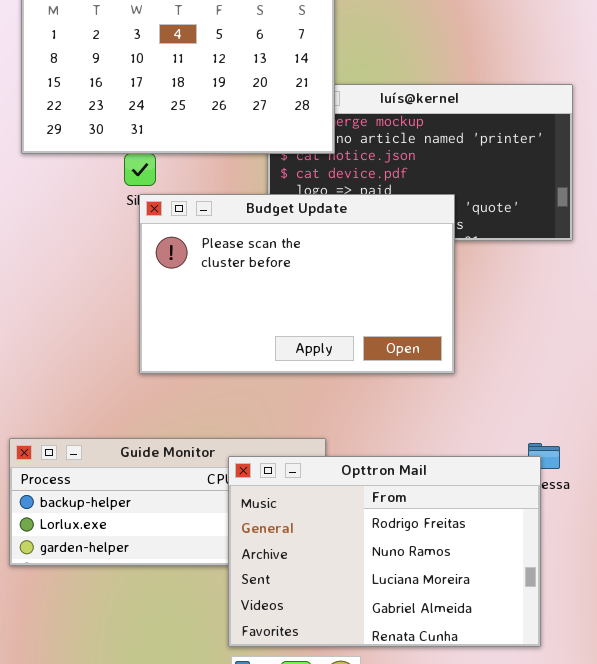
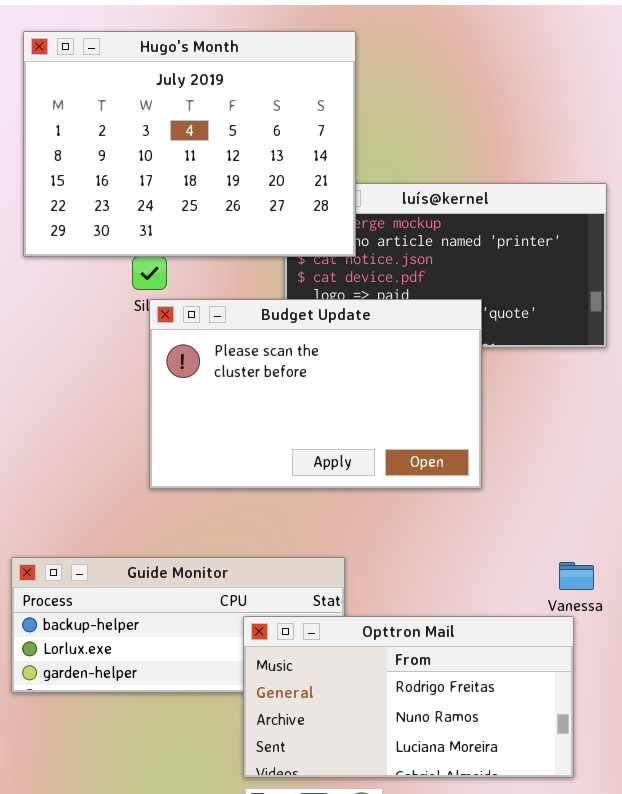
Opttron Mail: [228,456,541,647] -> [243,616,574,778], resized

